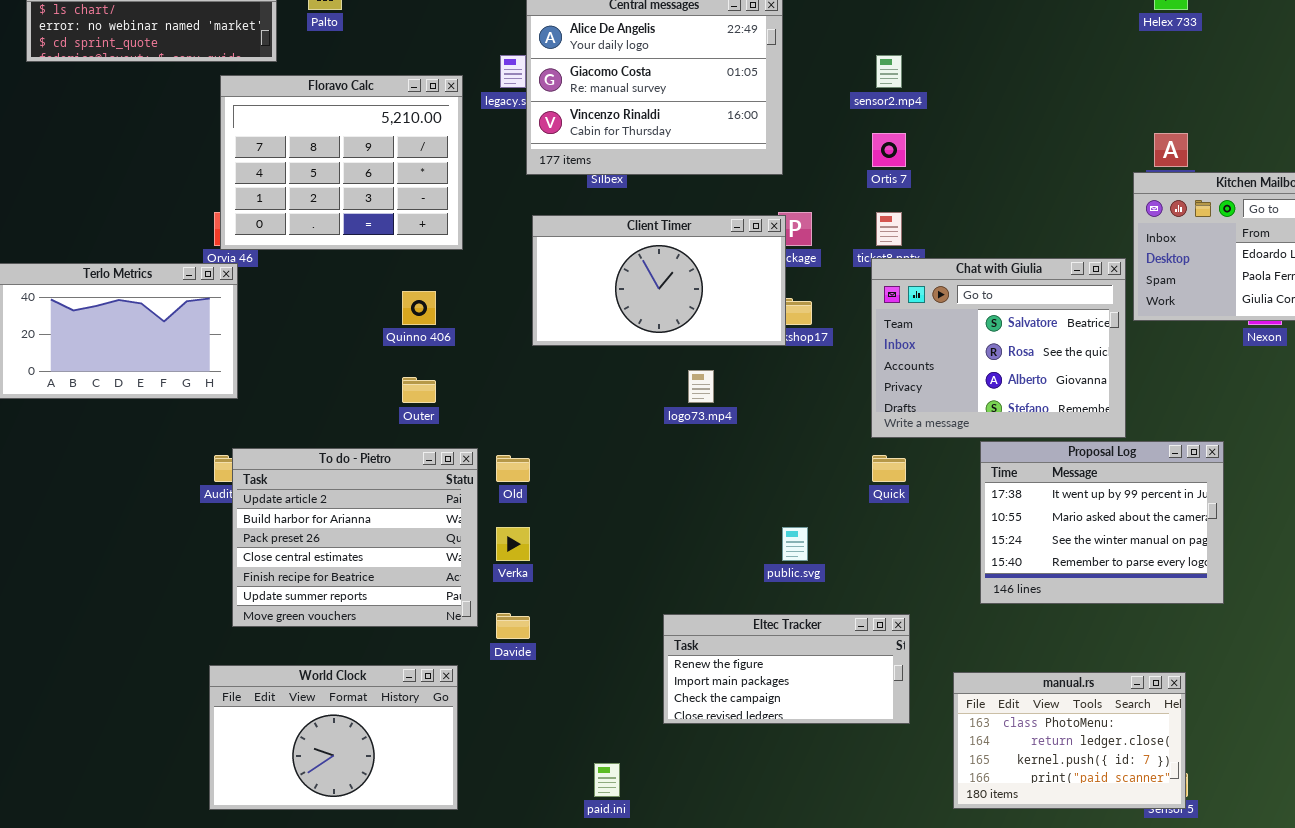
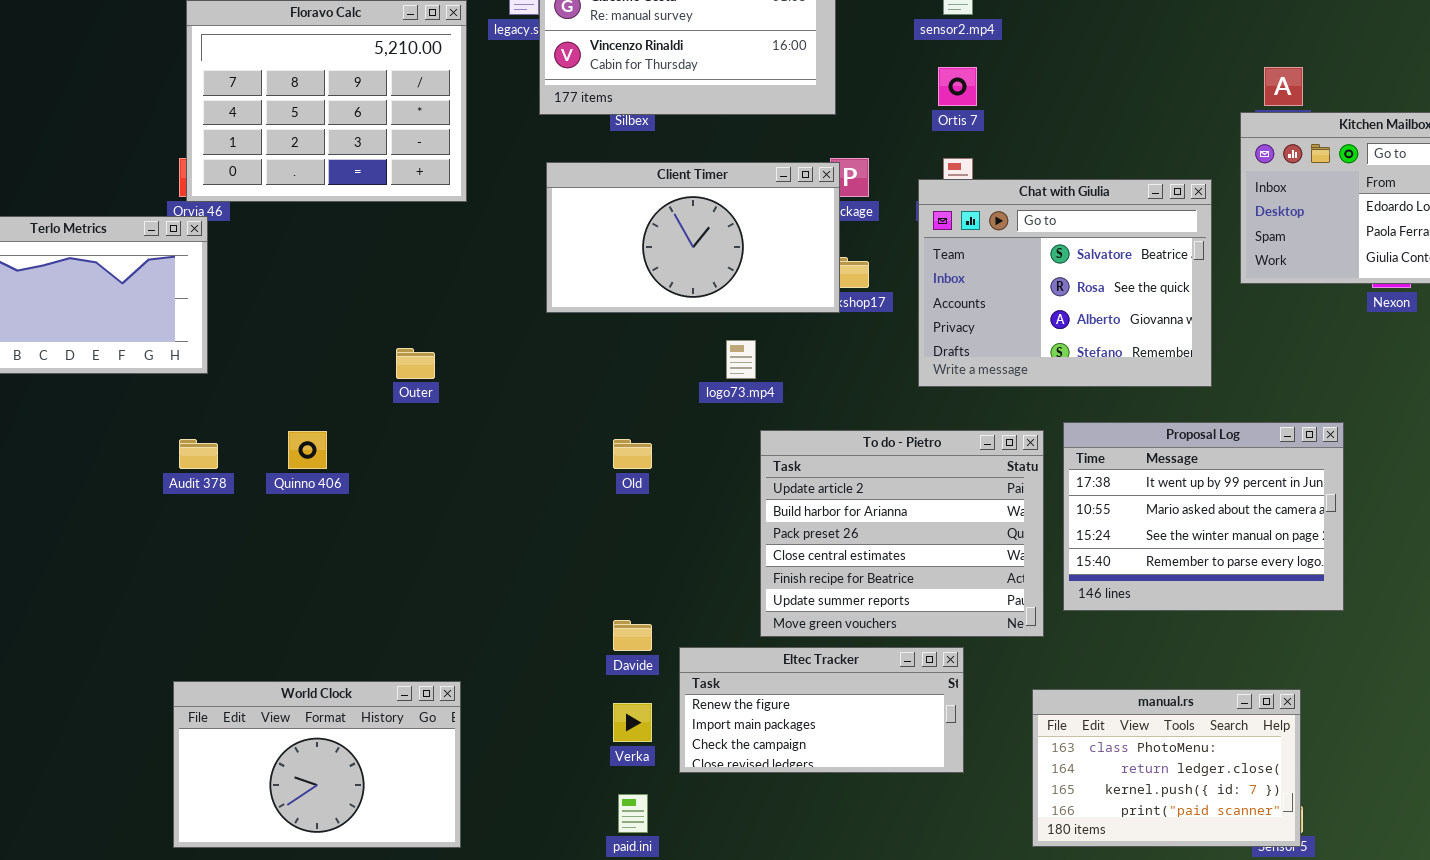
Chat with Giulia: [871,258,1126,438] -> [918,179,1212,387], moved
Quinno 406: [402,291,436,325] -> [288,431,327,469], moved
To do - Pietro: [232,448,478,627] -> [760,430,1044,637], moved
Old: [496,455,530,482] -> [613,439,652,469], moved
Verka: [496,527,530,561] -> [613,703,652,742], moved
Davide: [496,613,530,639] -> [613,620,652,651], moved
Eltec Tracker: [663,614,910,724] -> [679,647,964,773], moved

